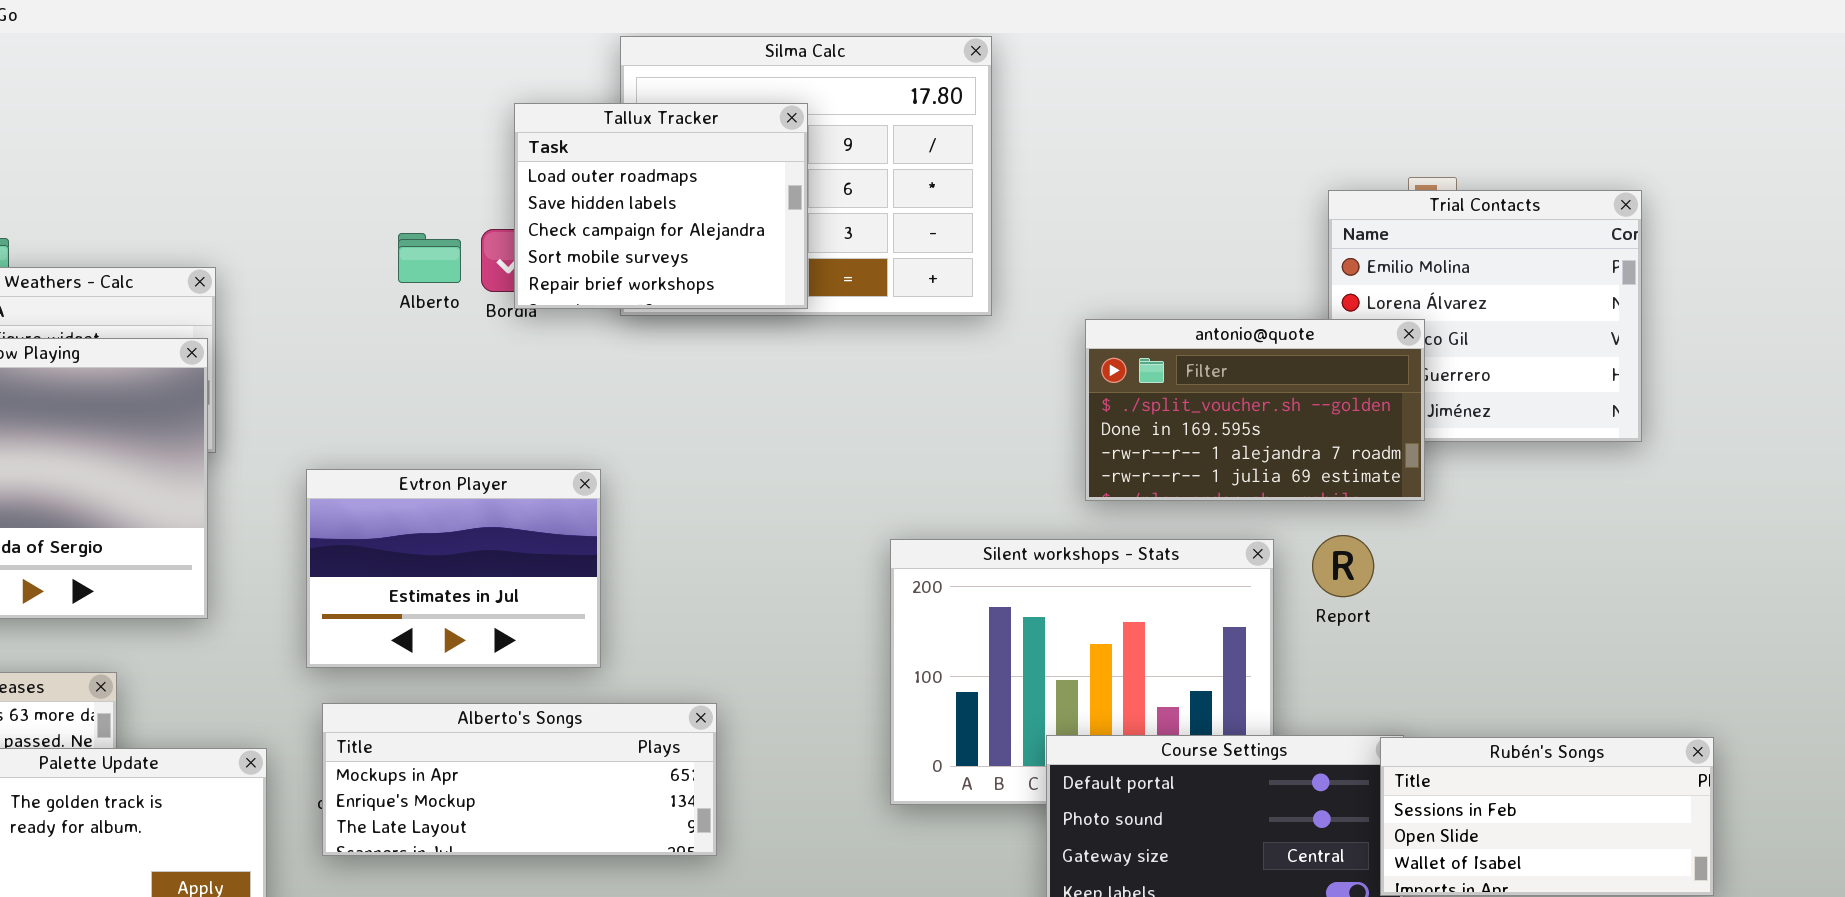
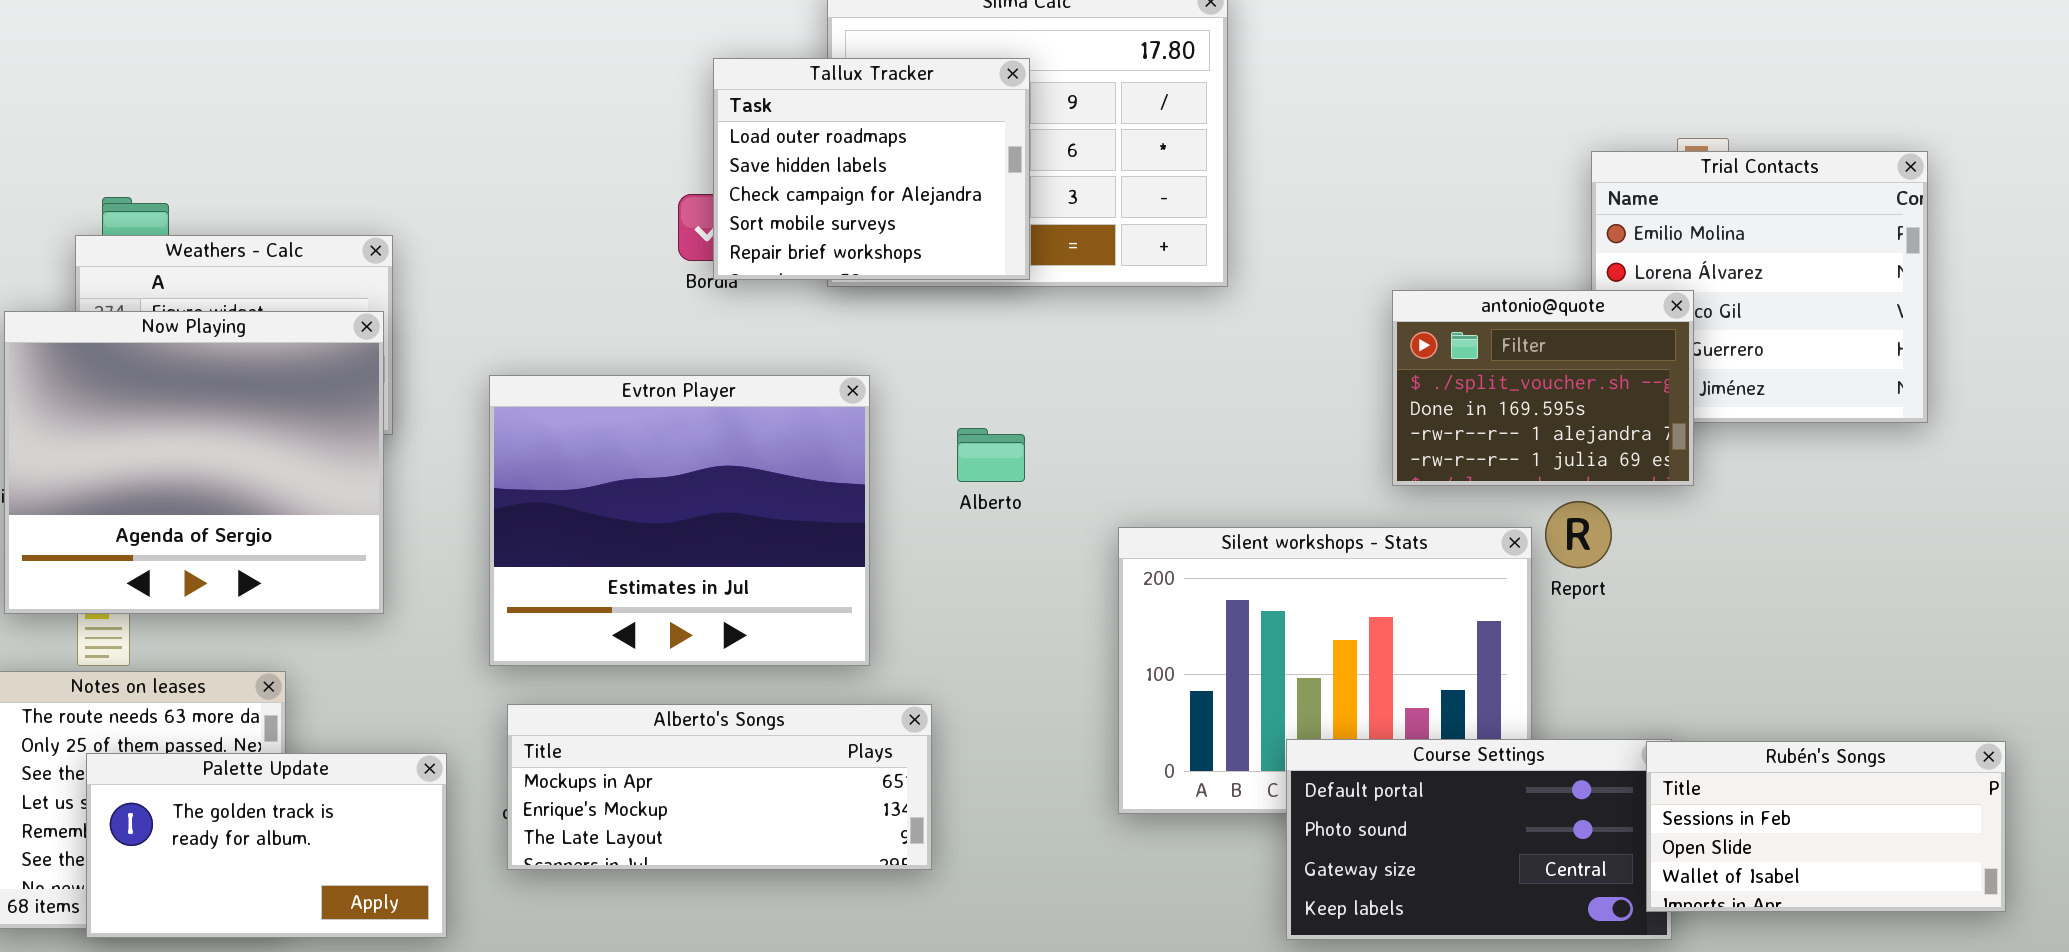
Alberto: [398,233,461,283] -> [957,428,1025,482], moved
antonio@quote: [1085,319,1425,501] -> [1392,290,1694,486], resized
Evtron Player: [306,469,601,668] -> [489,375,870,666], resized
Report: [1312,535,1374,597] -> [1545,501,1612,568], moved

